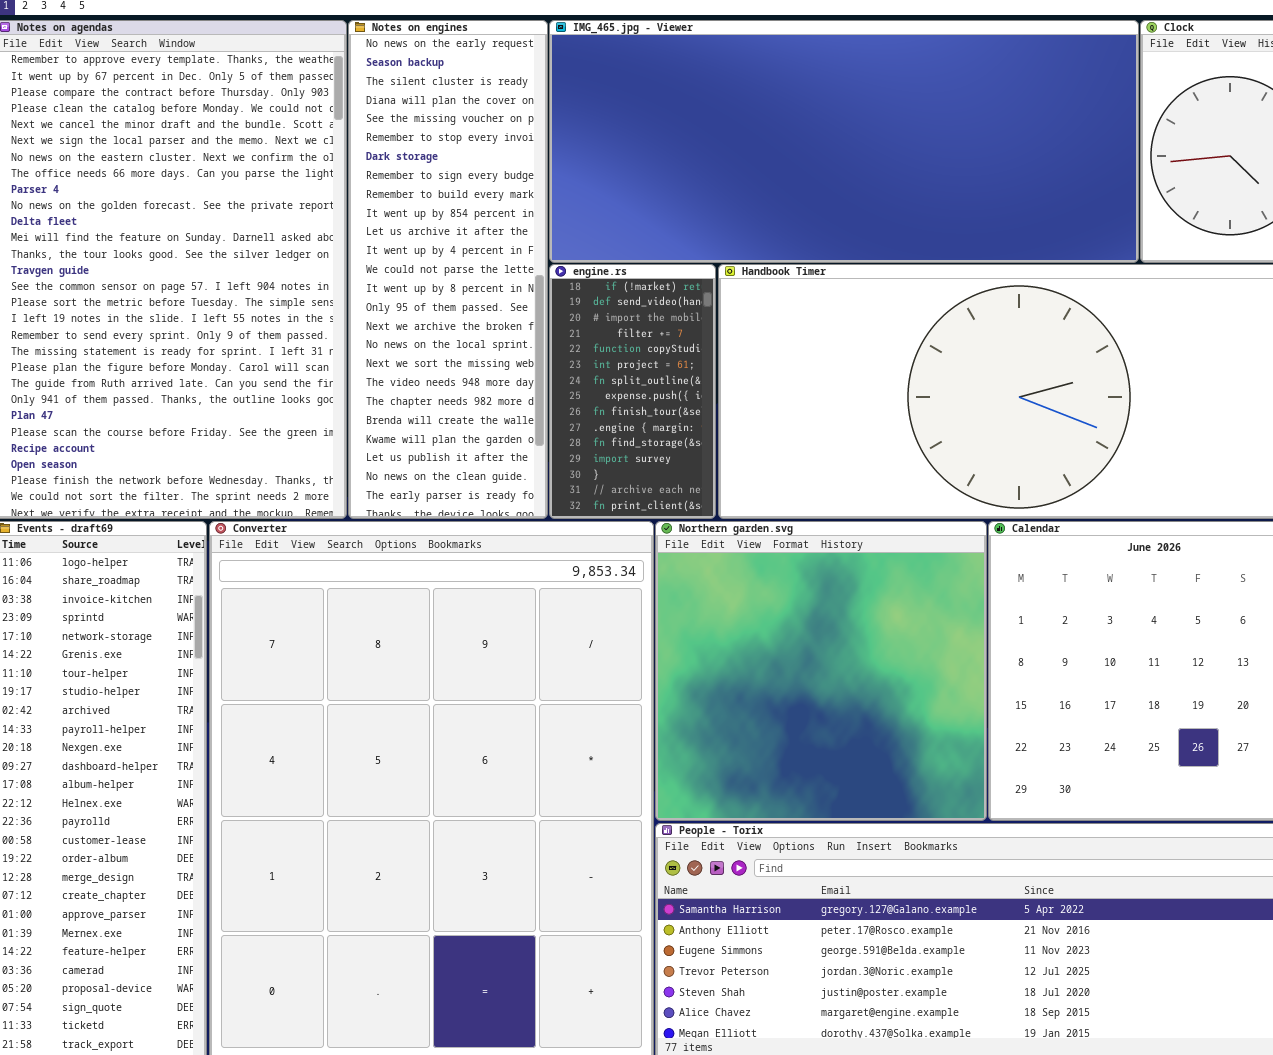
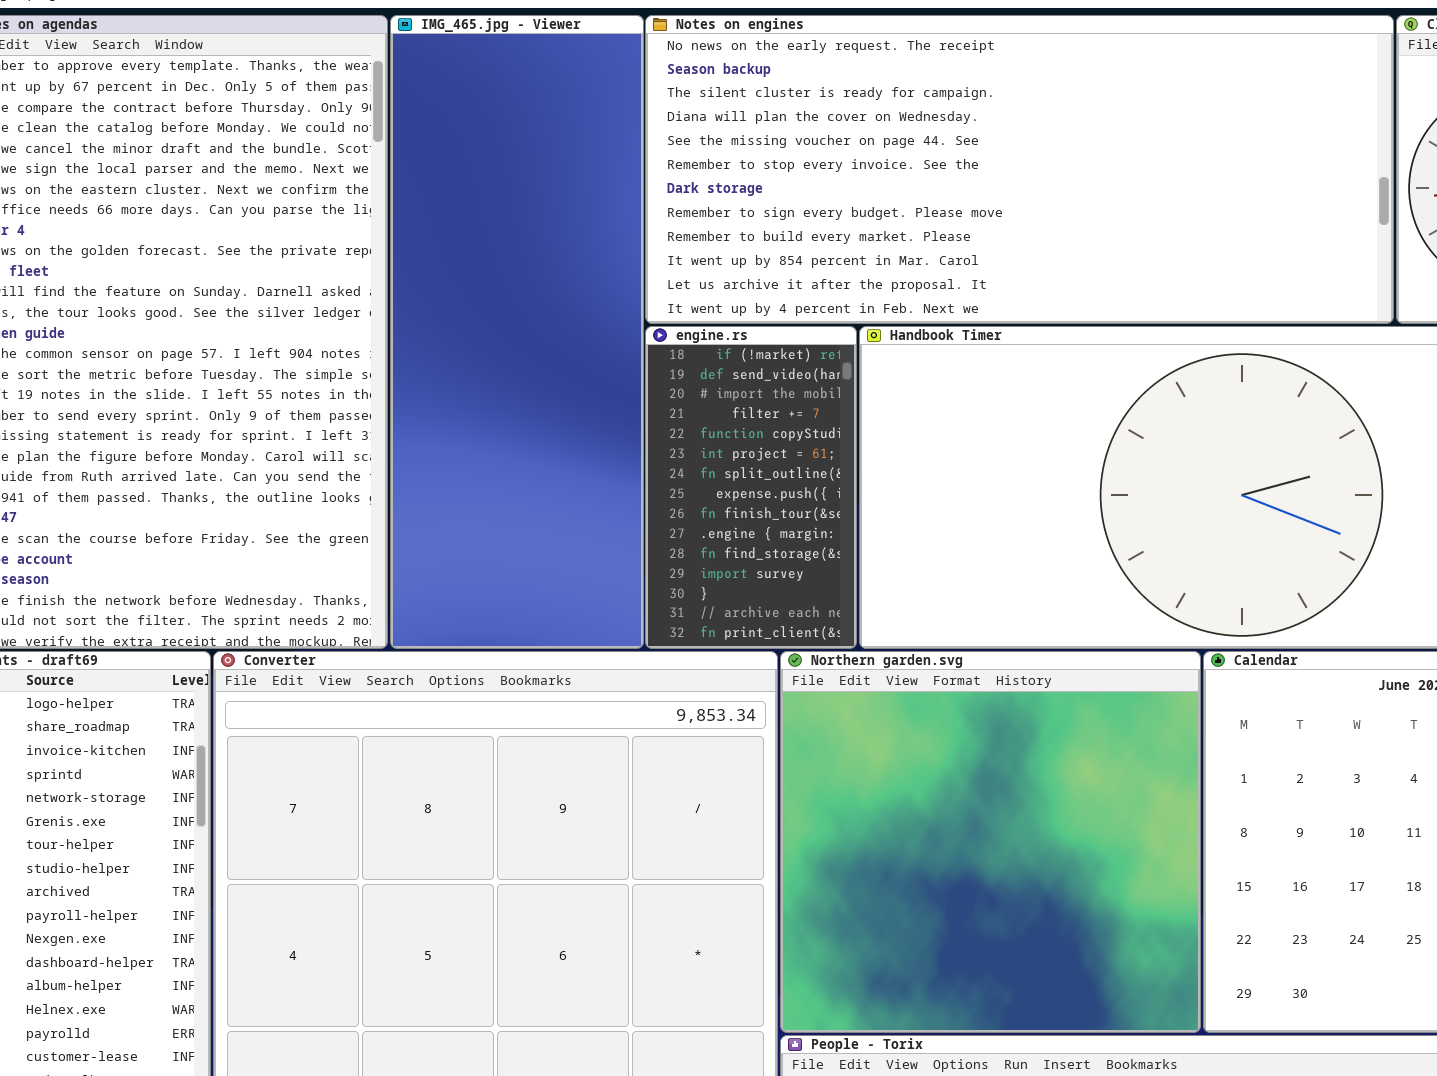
Notes on engines: [348,20,548,519] -> [645,15,1394,324], moved, resized
IMG_465.jpg - Viewer: [549,20,1139,263] -> [390,15,644,649], moved, resized

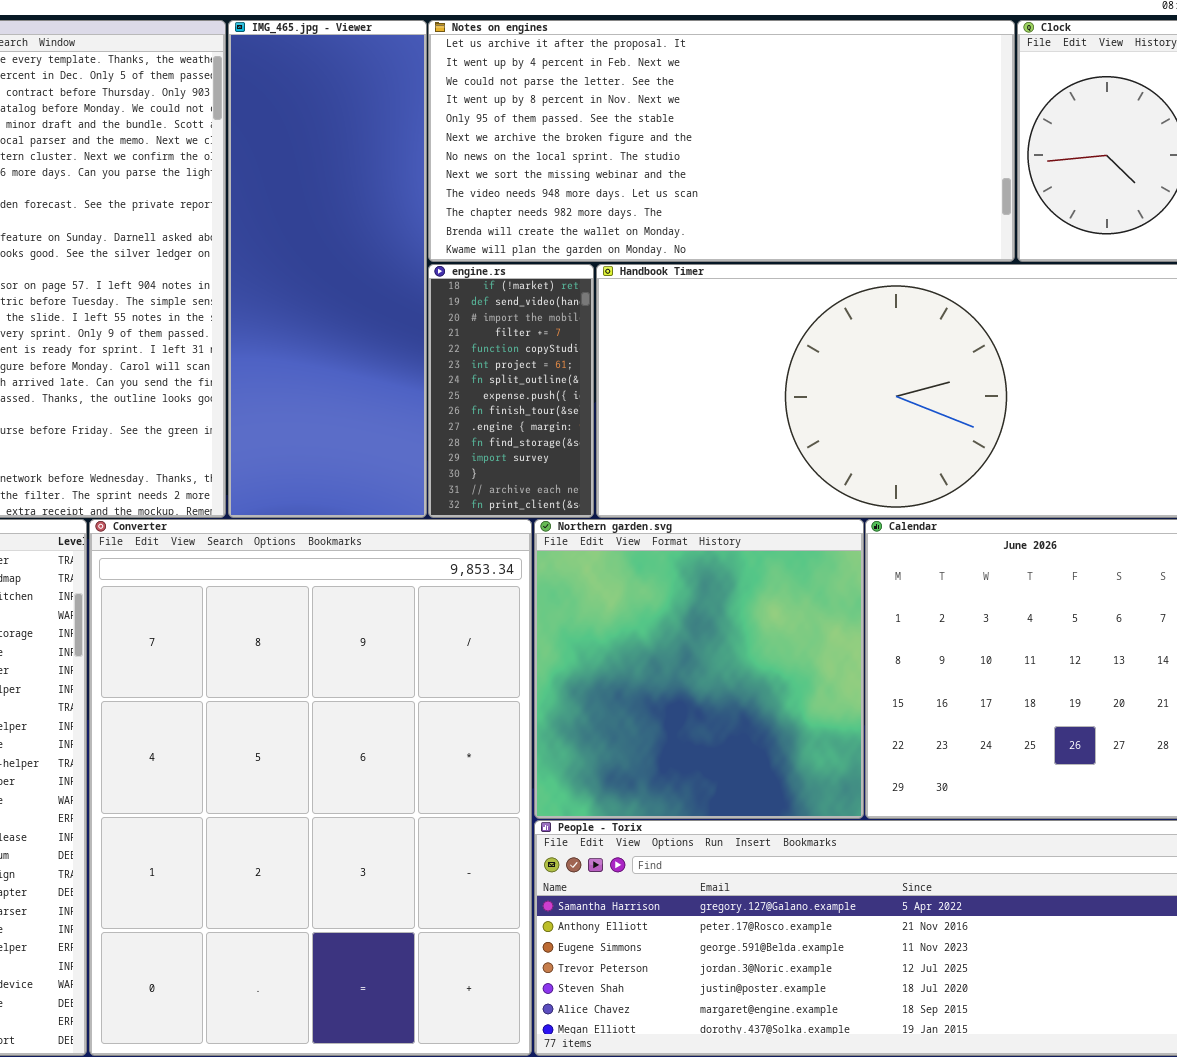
Notes on engines: [645,15,1394,324] -> [428,20,1015,262], scrolled down 10 rows

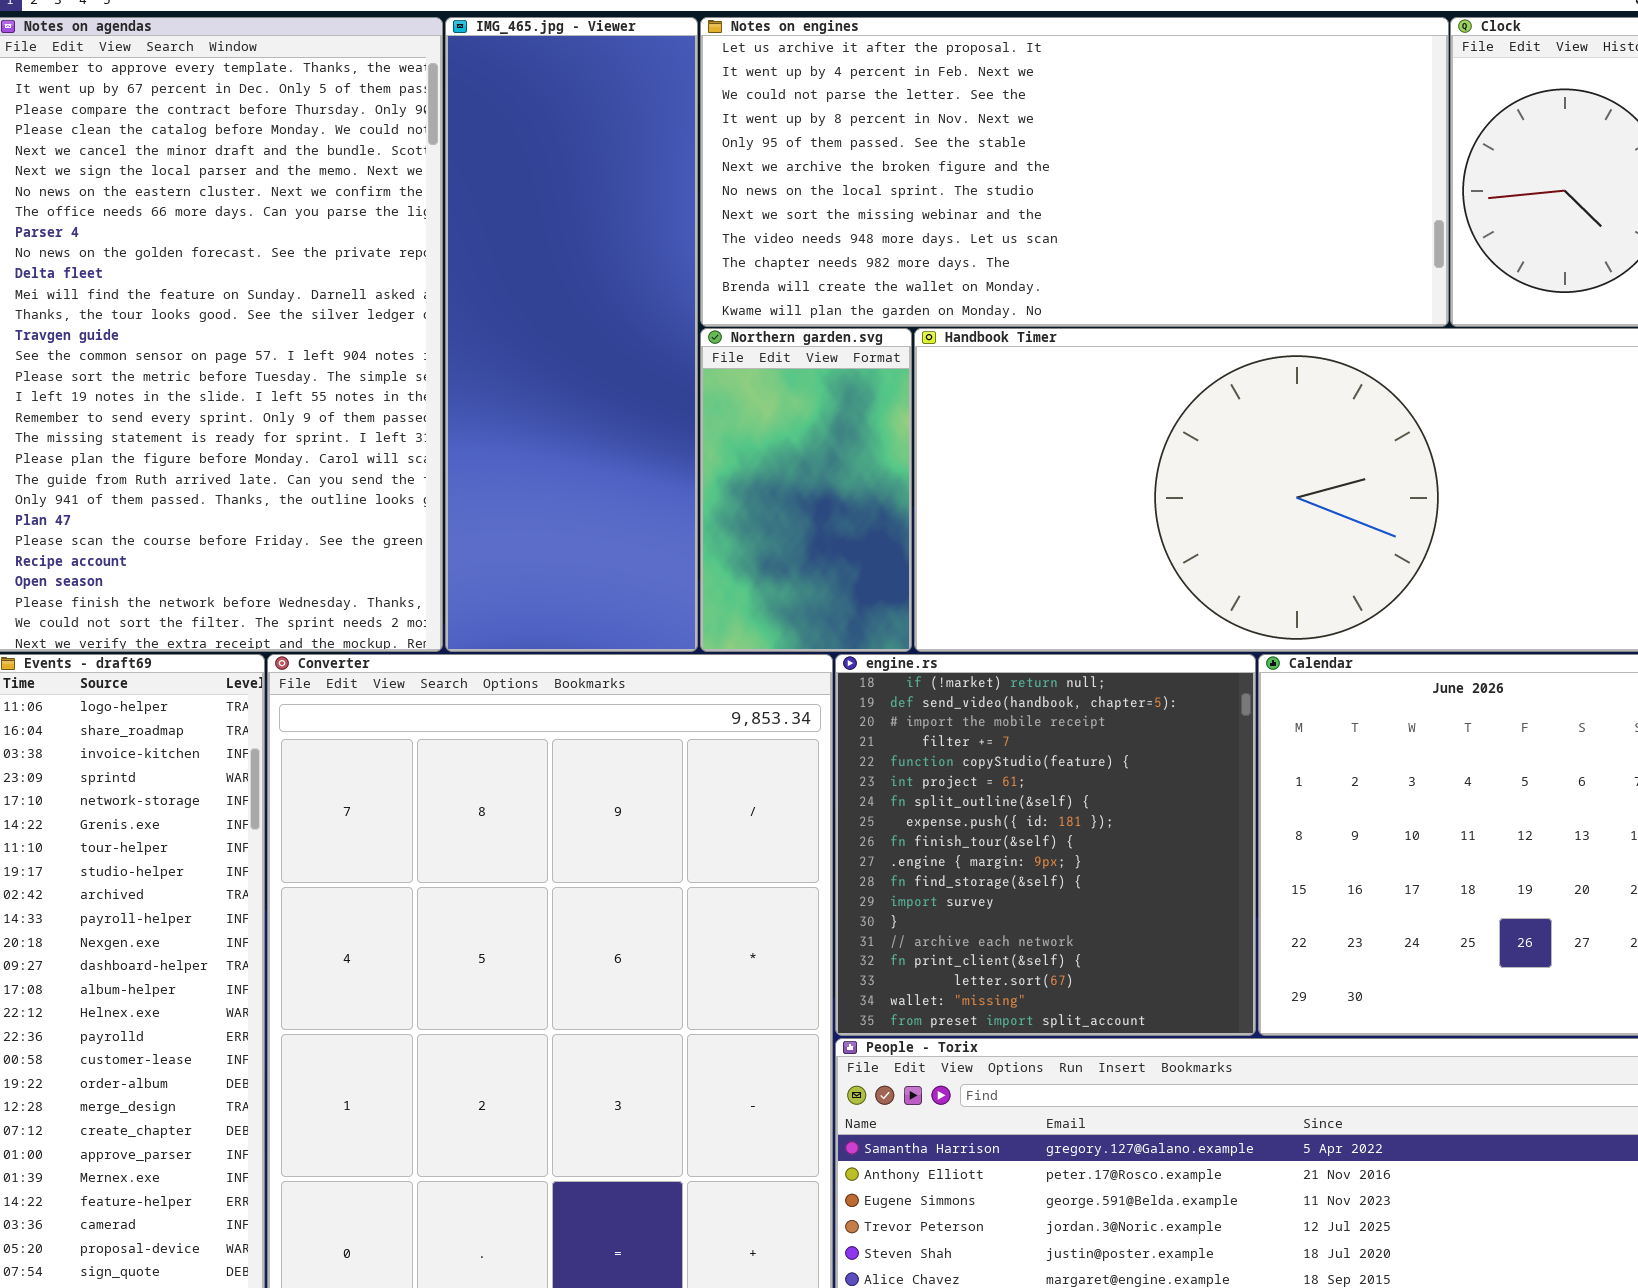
engine.rs: [428,264,594,518] -> [835,654,1256,1036], moved, resized
Northern garden.svg: [534,519,864,819] -> [700,328,912,652], moved, resized

